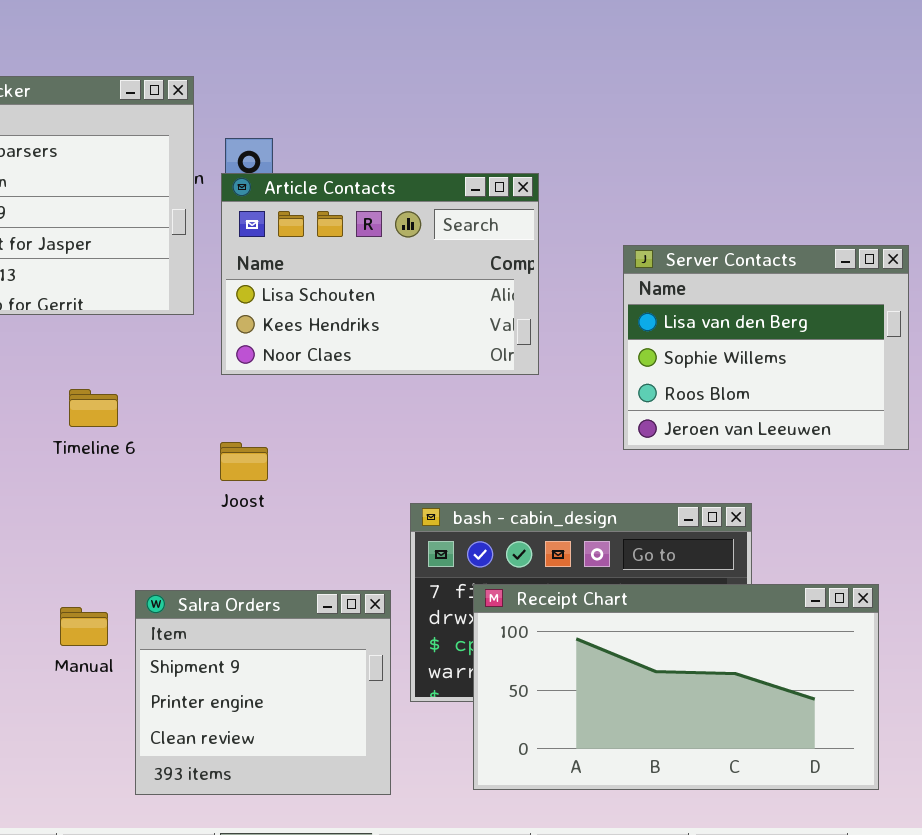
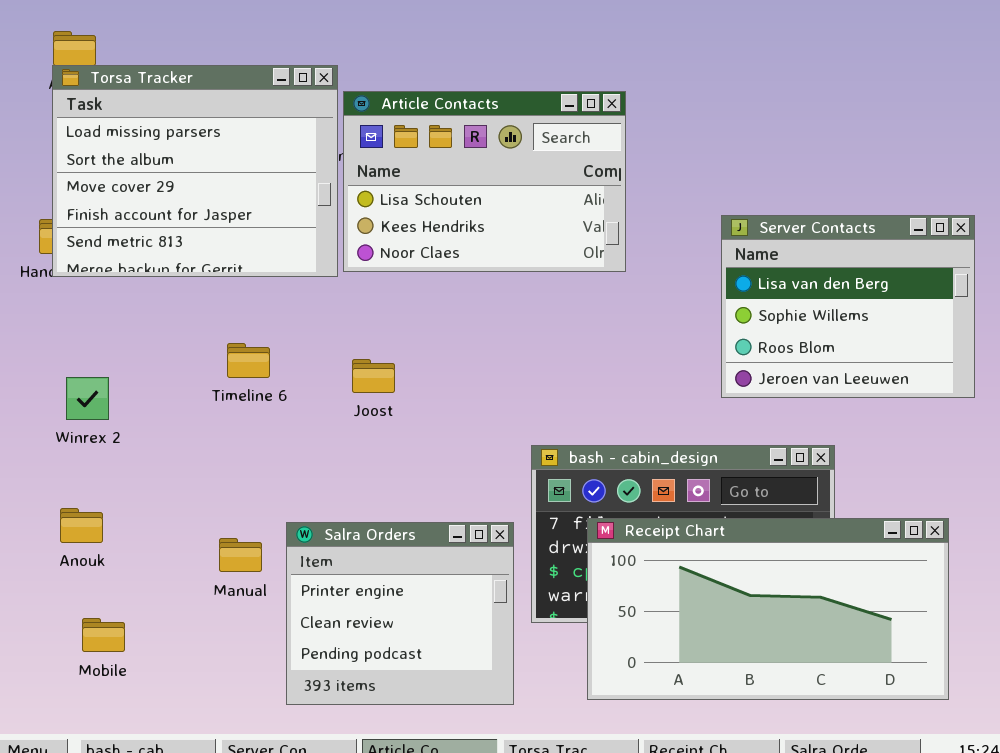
Article Contacts: [221,173,539,375] -> [343,91,626,272], moved
Joost: [220,442,268,481] -> [352,359,395,393], moved
Salra Orders: [135,590,391,795] -> [286,522,514,705], scrolled down 1 row

